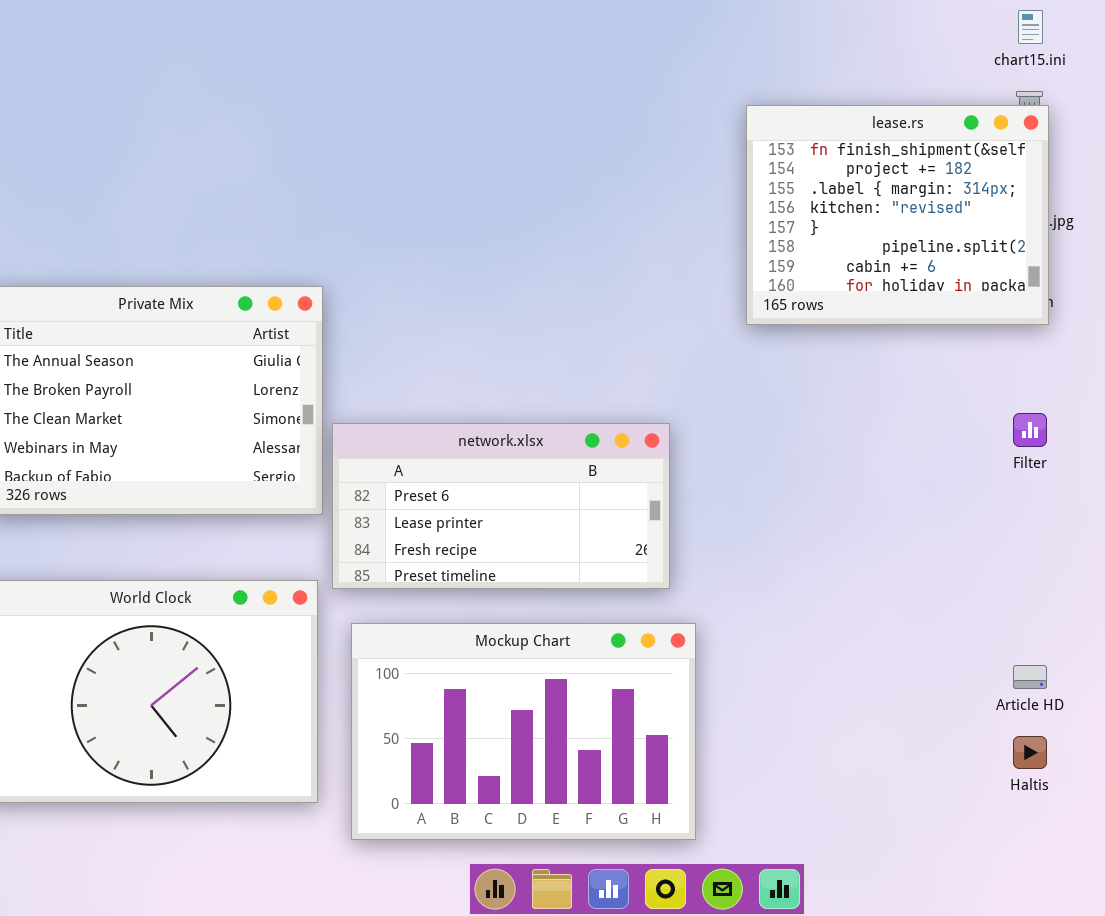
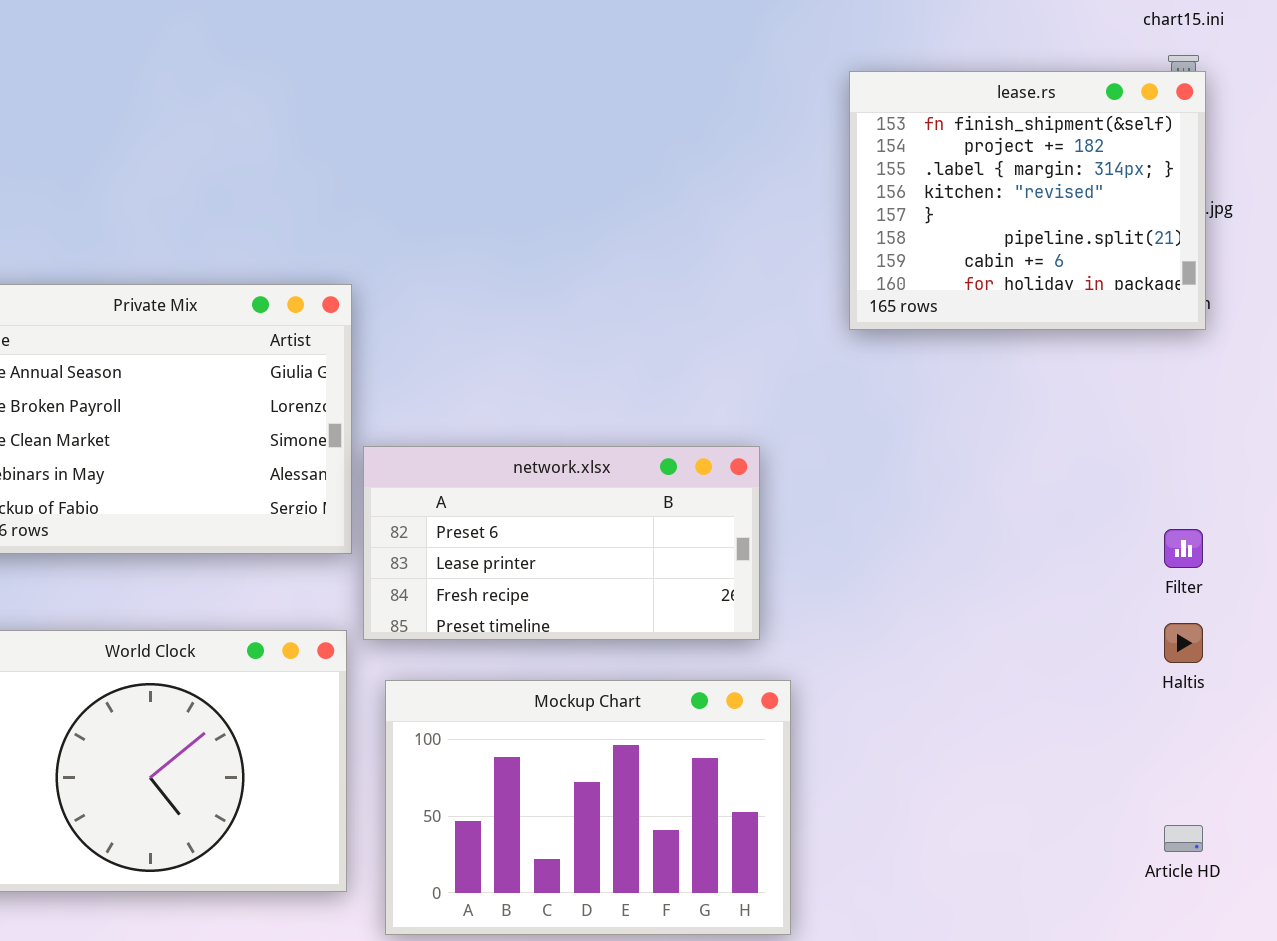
Filter: [1013,413,1047,447] -> [1164,529,1203,568], moved
Article HD: [1013,665,1047,689] -> [1164,825,1203,852], moved
Haltis: [1013,736,1047,769] -> [1164,623,1203,663], moved

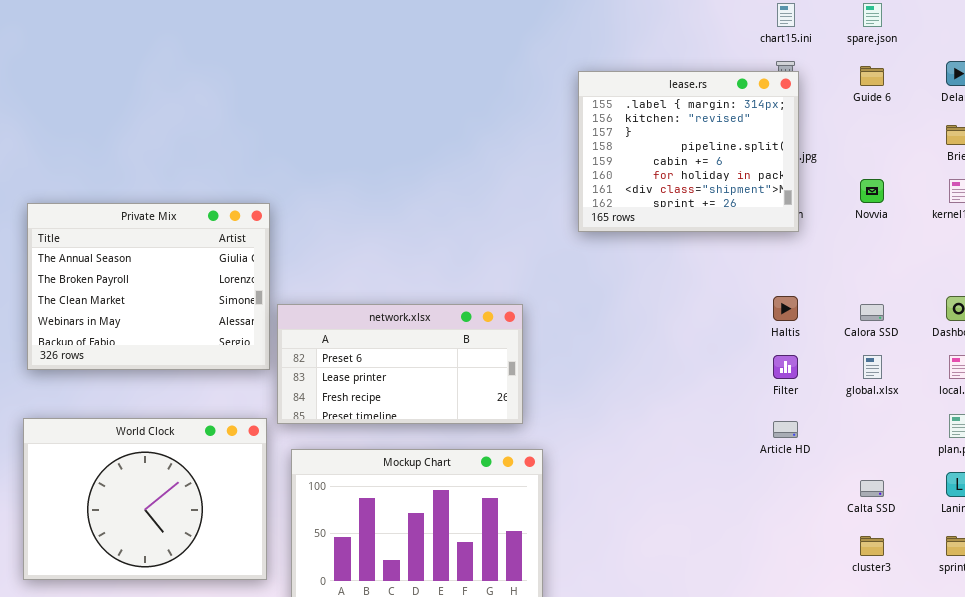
lease.rs: [849,71,1206,330] -> [578,71,799,232], scrolled down 2 rows
Haltis: [1164,623,1203,663] -> [773,296,798,321], moved
Article HD: [1164,825,1203,852] -> [773,421,798,438], moved

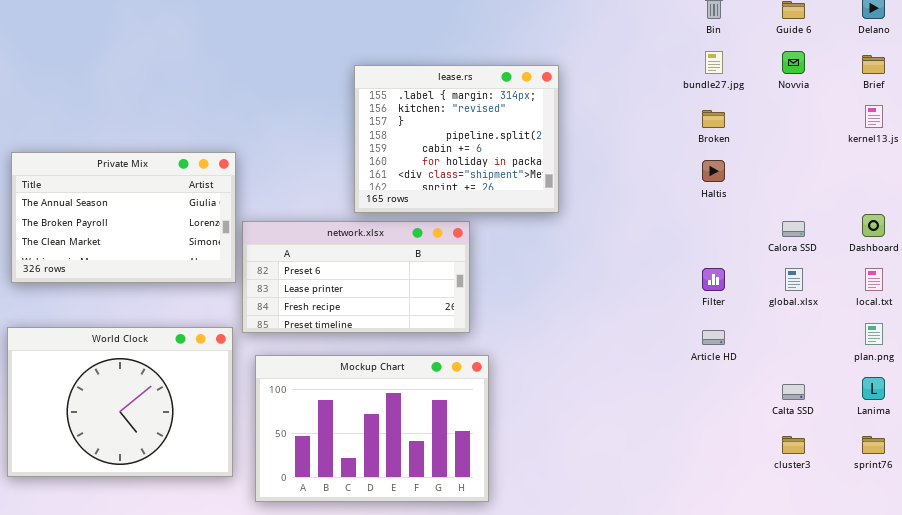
lease.rs: [578,71,799,232] -> [354,65,559,213], moved
Novvia: [860,179,884,203] -> [782,51,805,74], moved
Private Mix: [27,203,270,370] -> [11,152,236,283], resized
Haltis: [773,296,798,321] -> [702,160,725,182], moved

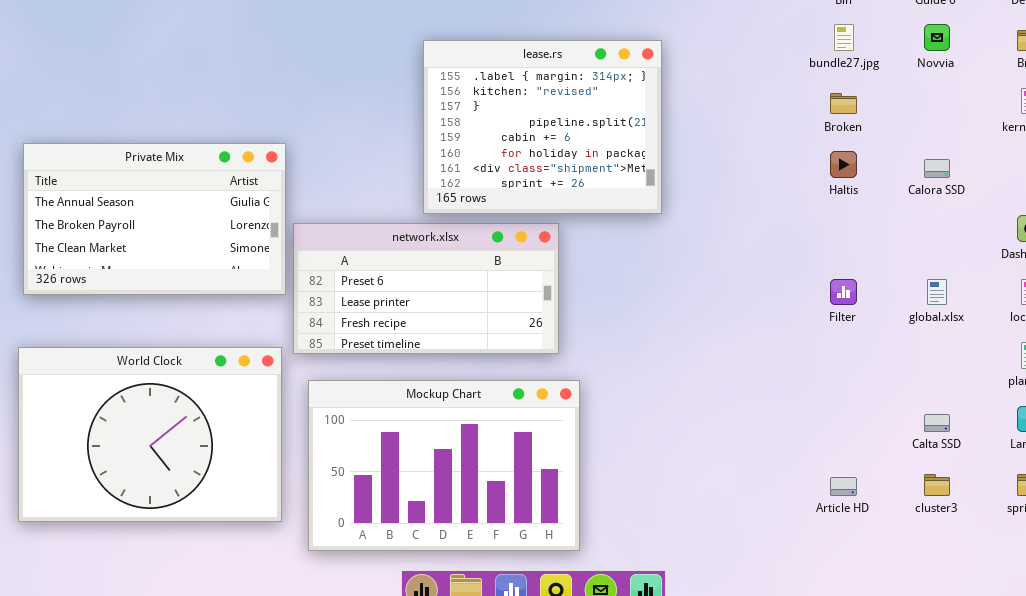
Calora SSD: [782,221,805,237] -> [924,159,950,178], moved
Article HD: [702,330,725,345] -> [830,477,857,496], moved

